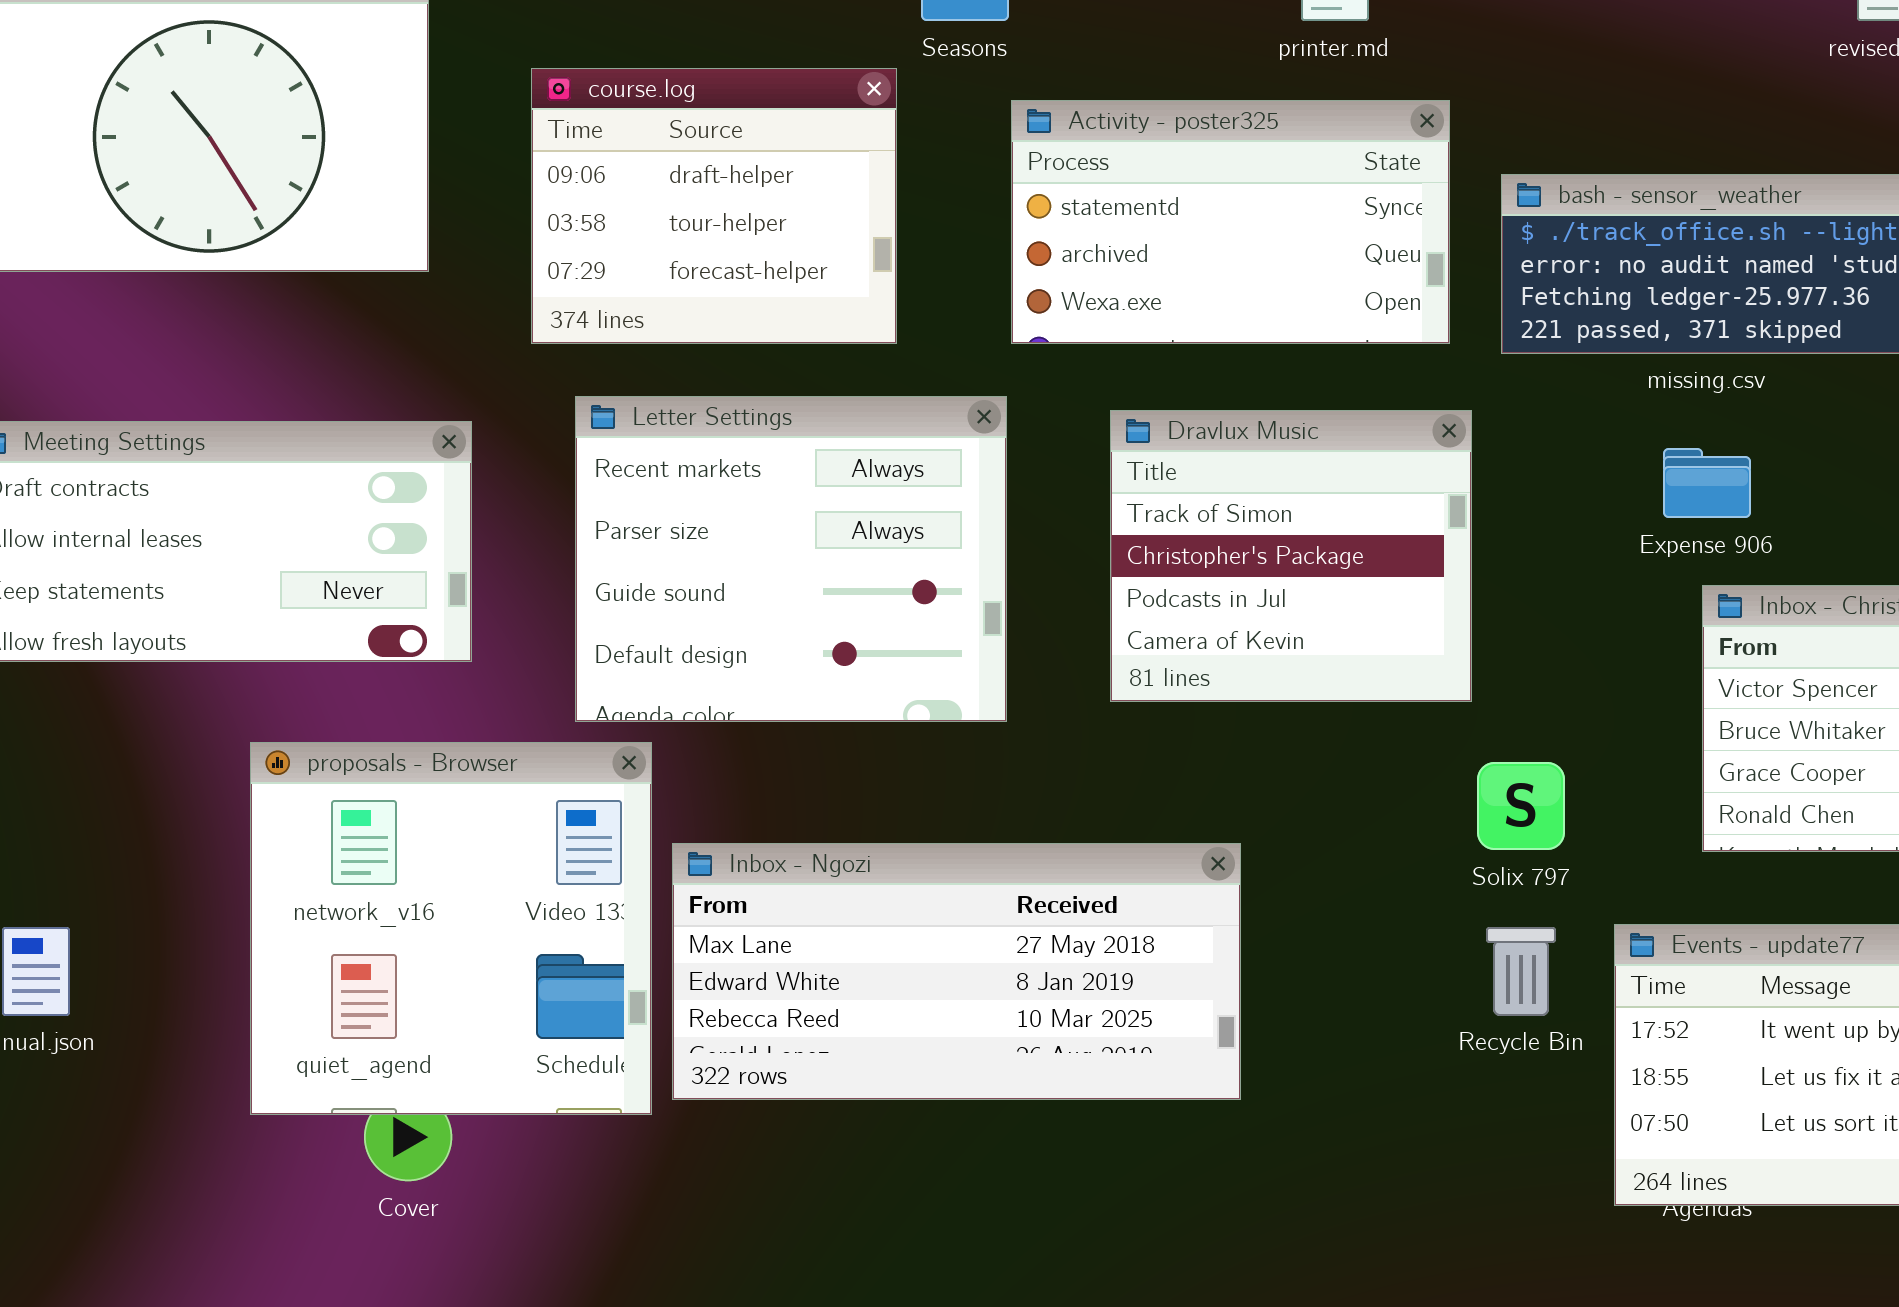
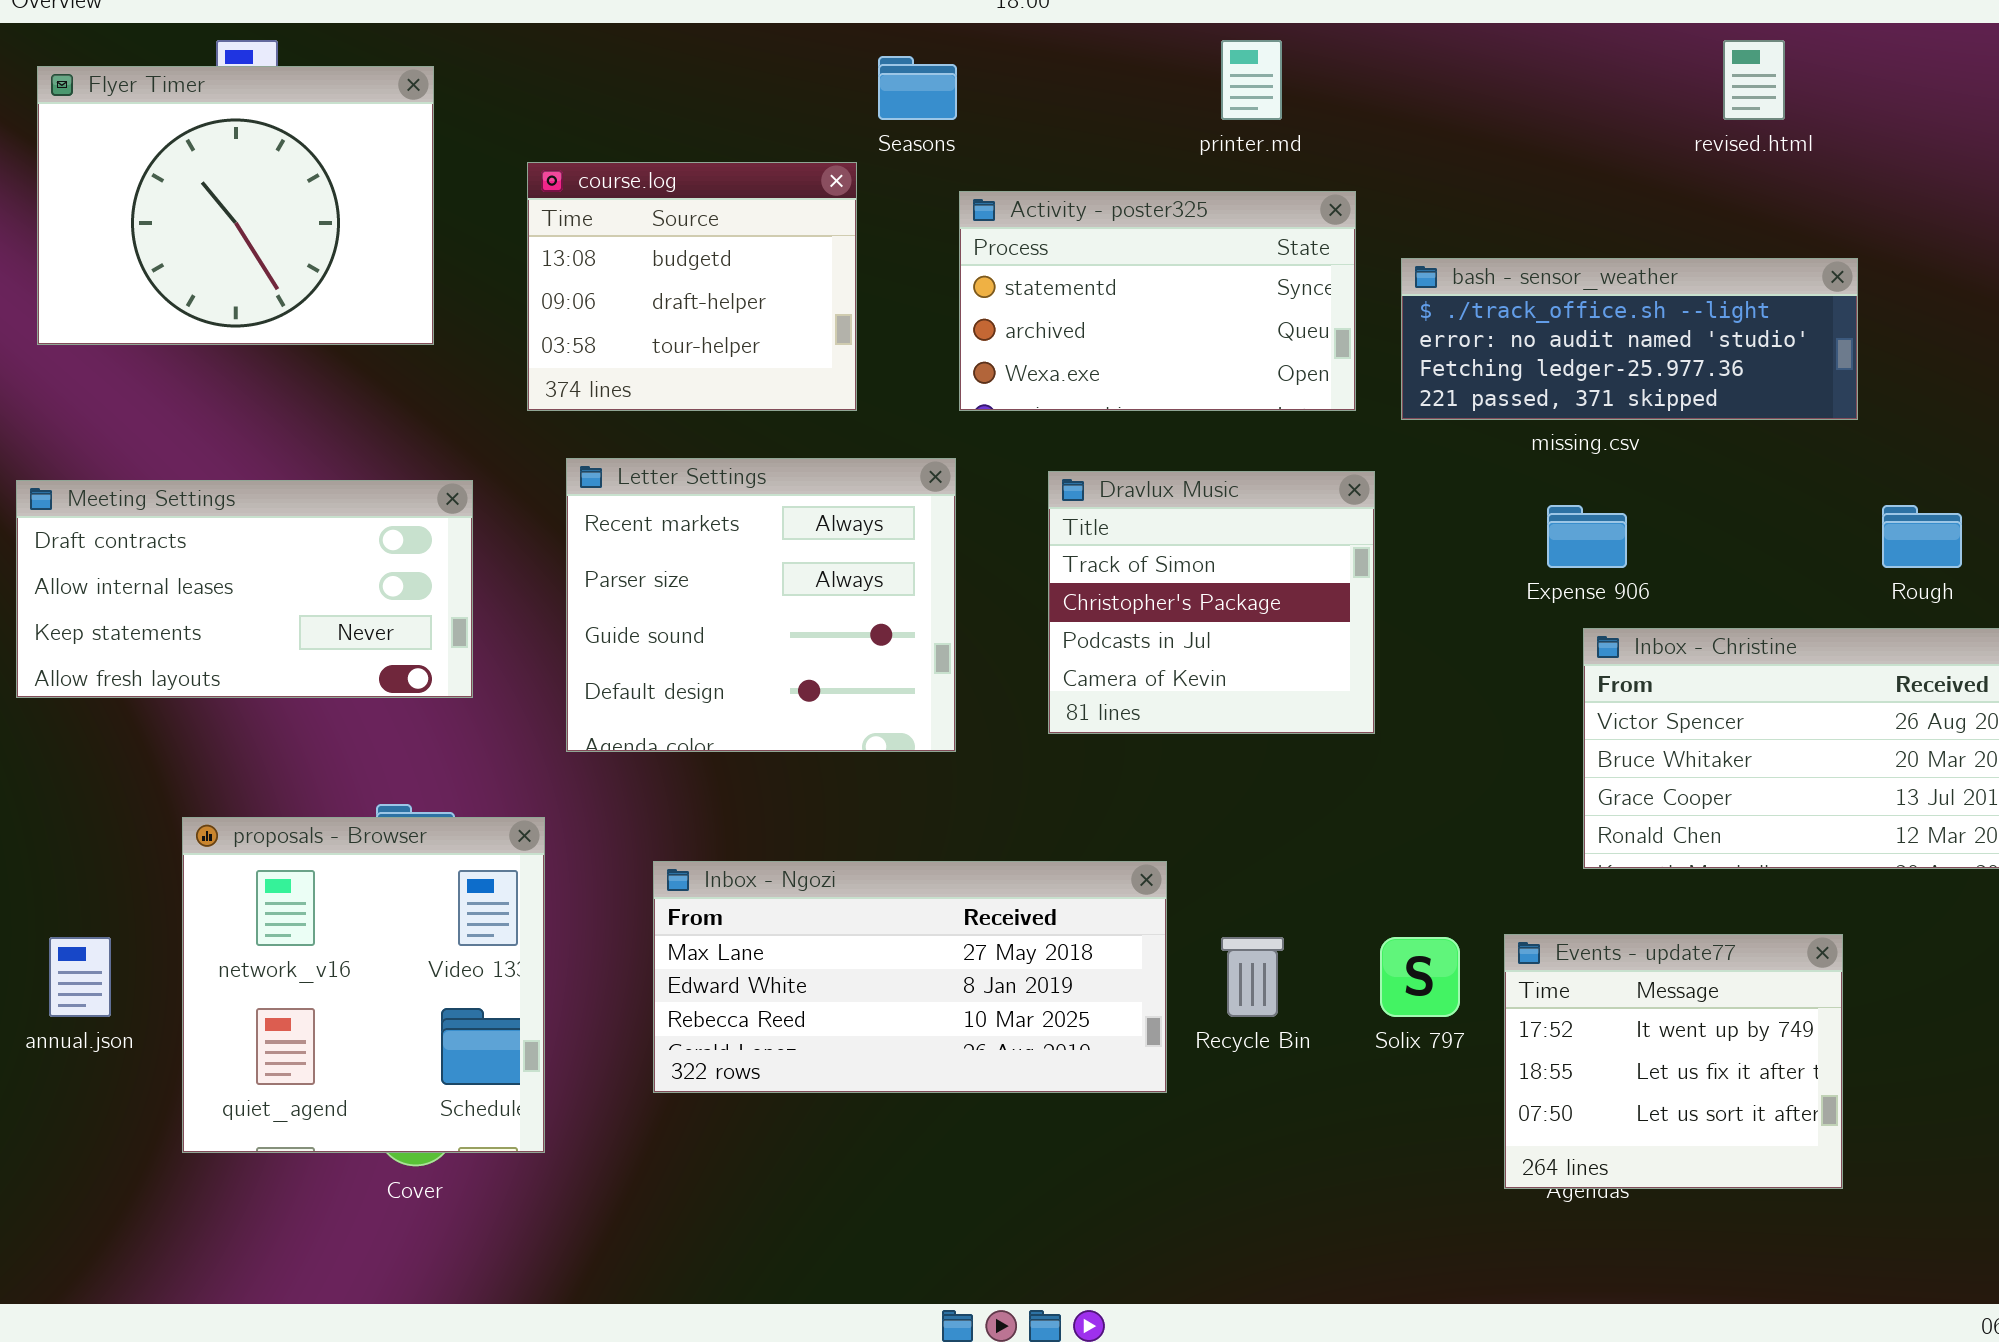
course.log: [531,68,897,344] -> [527,162,857,411], scrolled up 1 row
proposals - Browser: [250,742,652,1115] -> [182,817,545,1153], moved
Solix 797: [1477,762,1565,850] -> [1380,937,1460,1017], moved
Recycle Bin: [1486,927,1556,1016] -> [1221,937,1284,1017], moved

